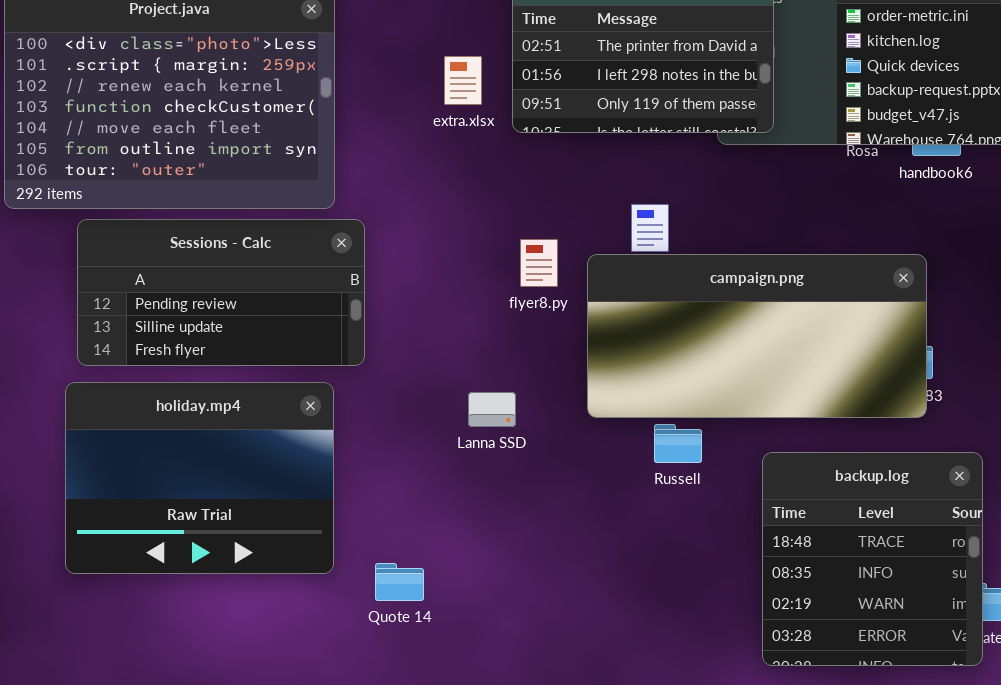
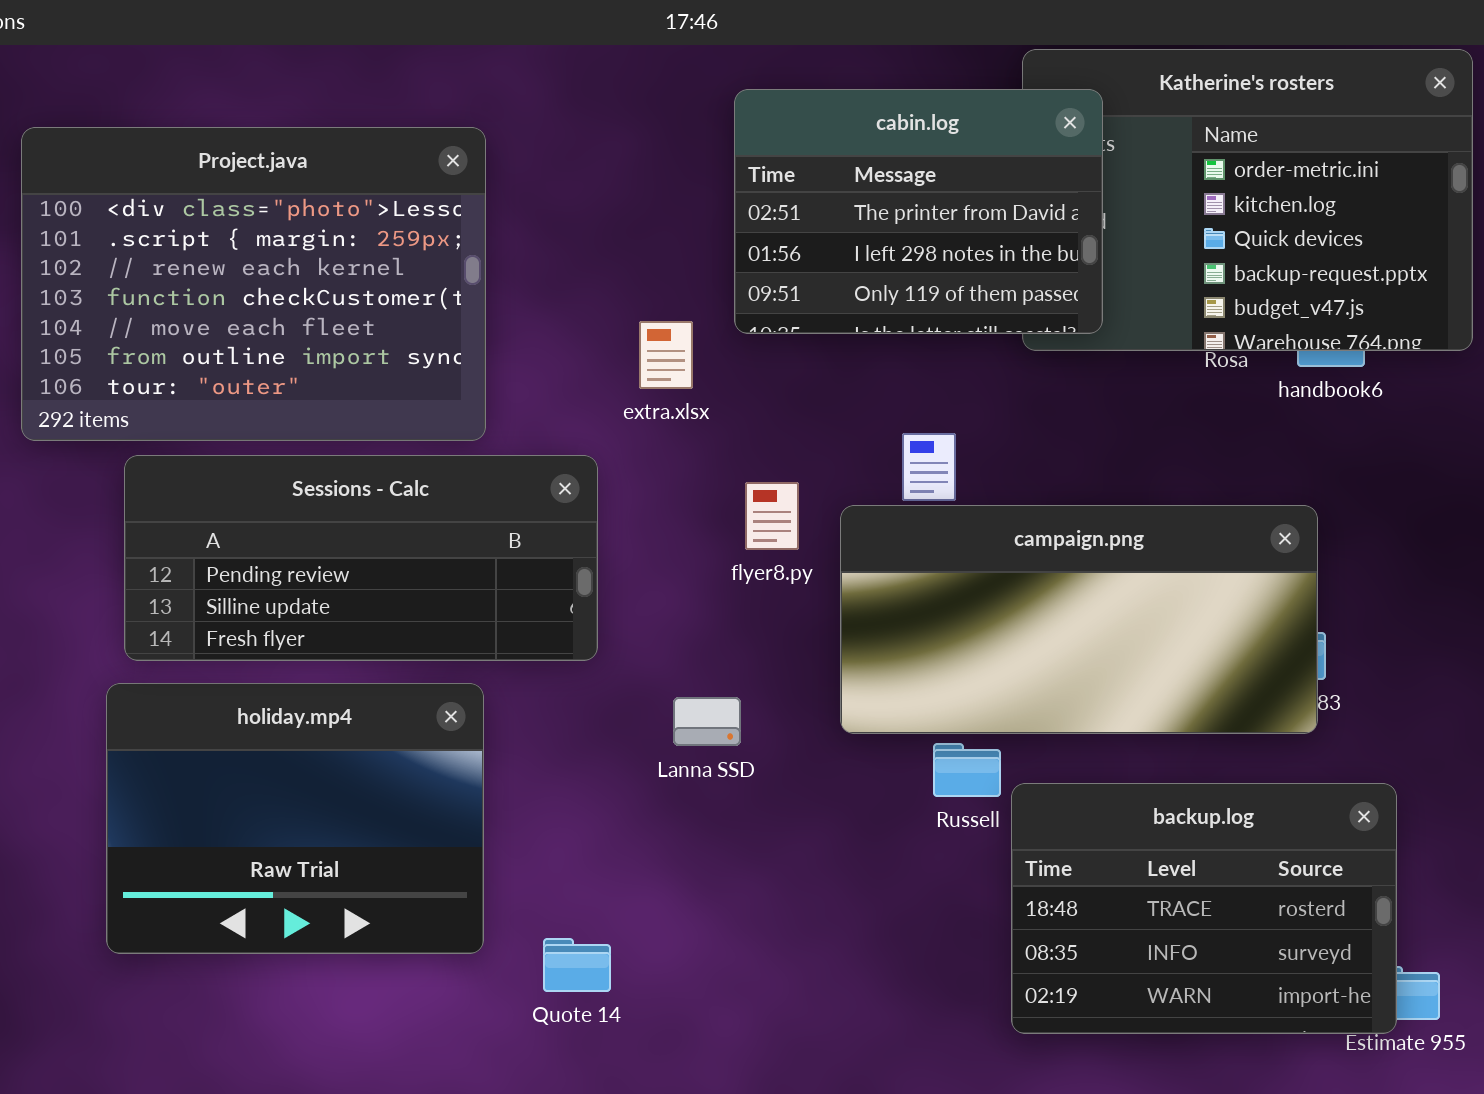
extra.xlsx: [444,56,482,105] -> [639,321,693,389], moved
Sessions - Calc: [77,219,365,366] -> [124,455,598,661], resized
backup.log: [762,452,983,666] -> [1011,783,1397,1034], resized

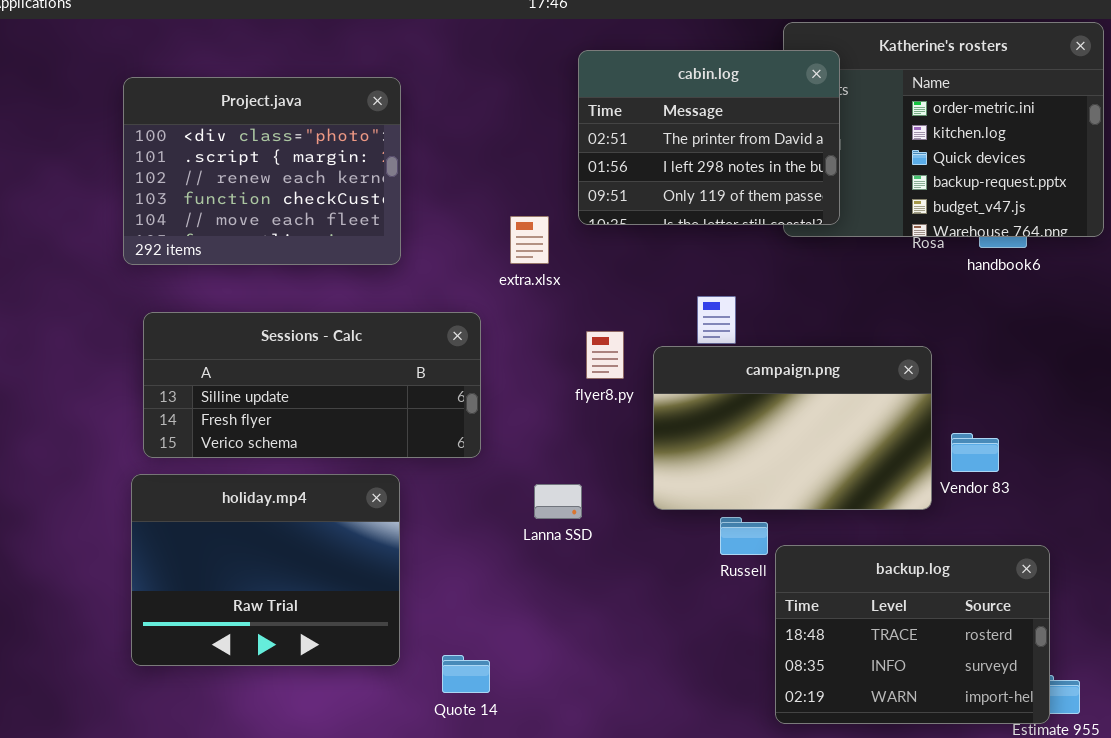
Project.java: [21,127,486,441] -> [123,77,401,265], resized
Sessions - Calc: [124,455,598,661] -> [143,312,481,458], scrolled down 1 row
campaign.png: [840,505,1318,734] -> [653,346,932,510], resized

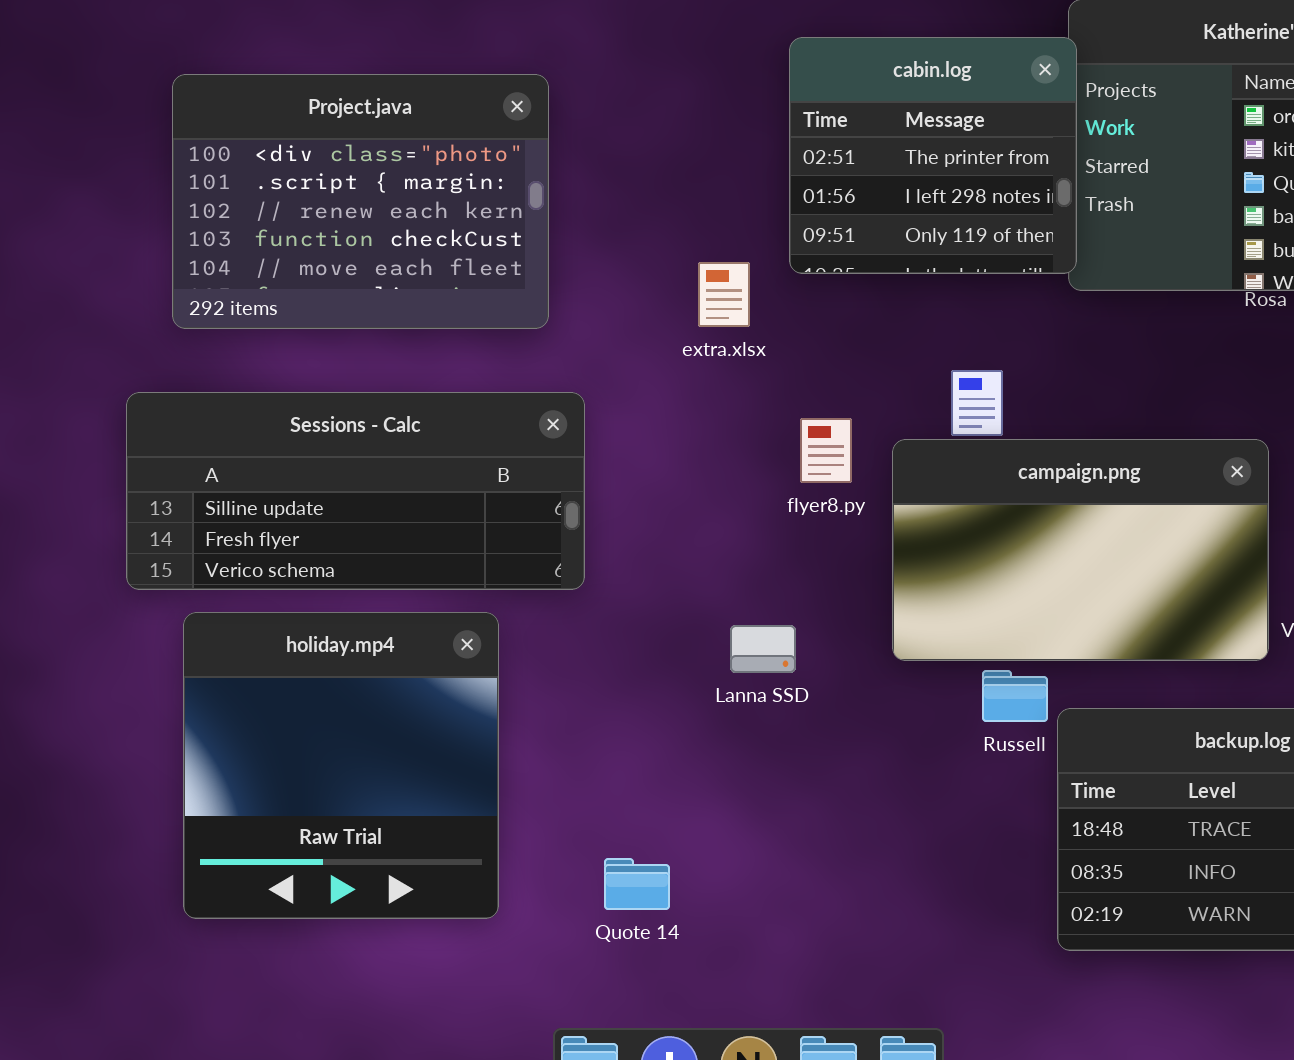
cabin.log: [578,50,840,225] -> [789,37,1077,274], resized
Sessions - Calc: [143,312,481,458] -> [126,392,585,590], moved
holiday.mp4: [131,474,400,666] -> [183,612,499,919], resized

